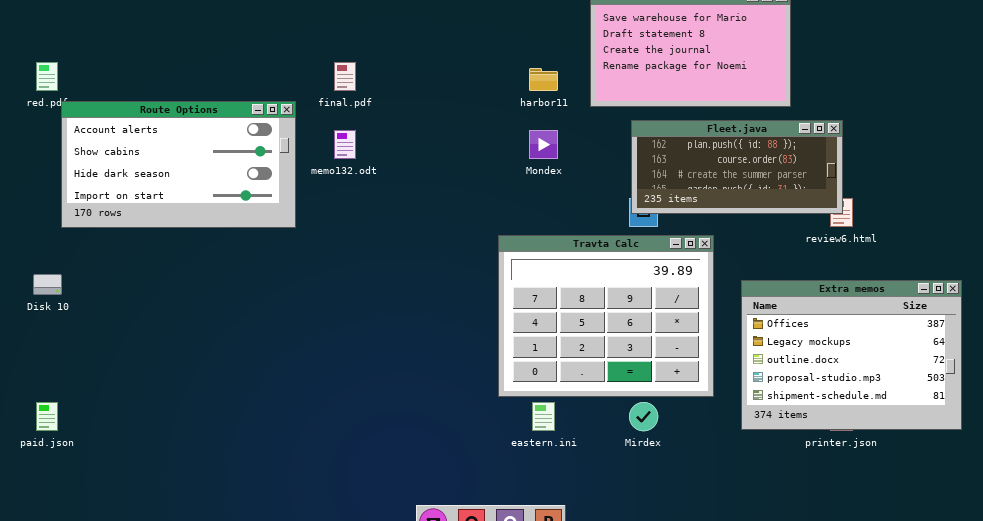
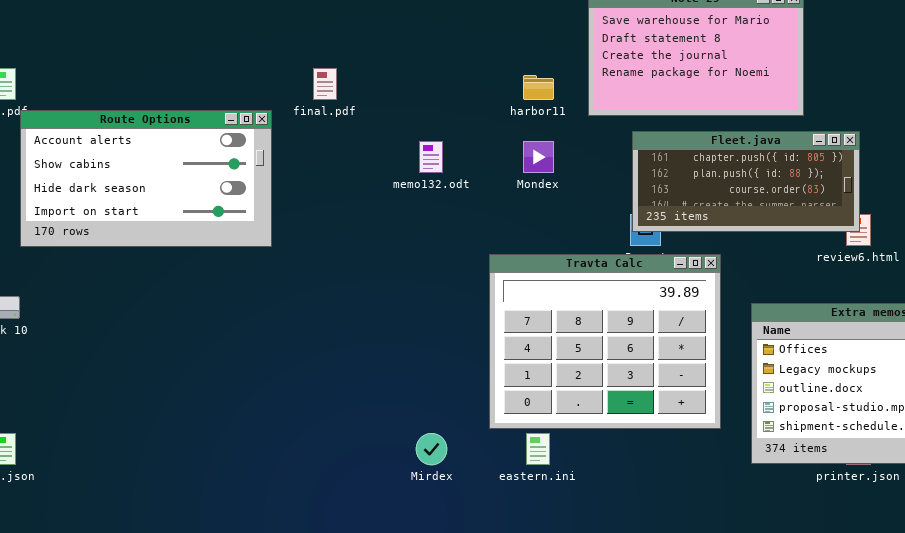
Fleet.java: [631,120,843,214] -> [632,131,860,232], scrolled up 1 row
memo132.odt: [334,130,356,159] -> [419,141,443,173], moved
Mirdex: [629,402,658,431] -> [416,433,447,465], moved

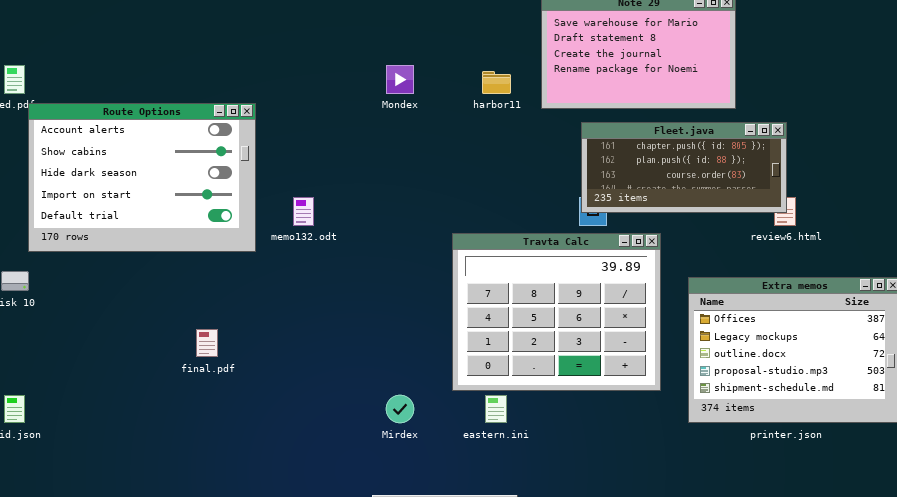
final.pdf: [313,68,337,100] -> [196,329,218,357], moved
Route Options: [20,110,272,247] -> [28,103,256,252], resized
memo132.odt: [419,141,443,173] -> [293,197,314,226], moved
Mondex: [523,141,554,173] -> [386,65,414,94], moved

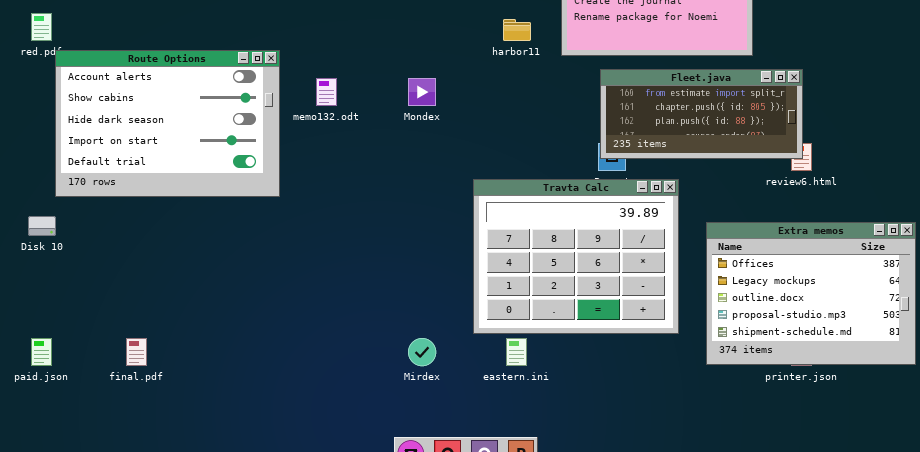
Mondex: [386,65,414,94] -> [408,78,436,106], moved
Fleet.java: [581,122,787,213] -> [600,69,803,159], scrolled up 1 row
memo132.odt: [293,197,314,226] -> [316,78,337,106], moved
final.pdf: [196,329,218,357] -> [126,338,147,366], moved

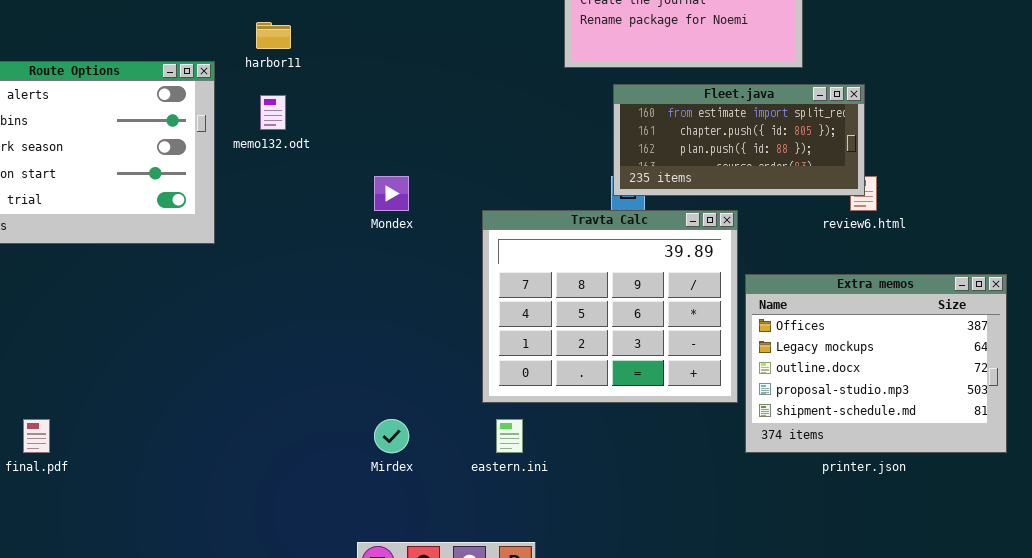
harbor11: [503,19,531,41] -> [256,22,291,49], moved
Mondex: [408,78,436,106] -> [374,176,409,211], moved
Travta Calc: [473,179,679,334] -> [482,210,738,403], moved

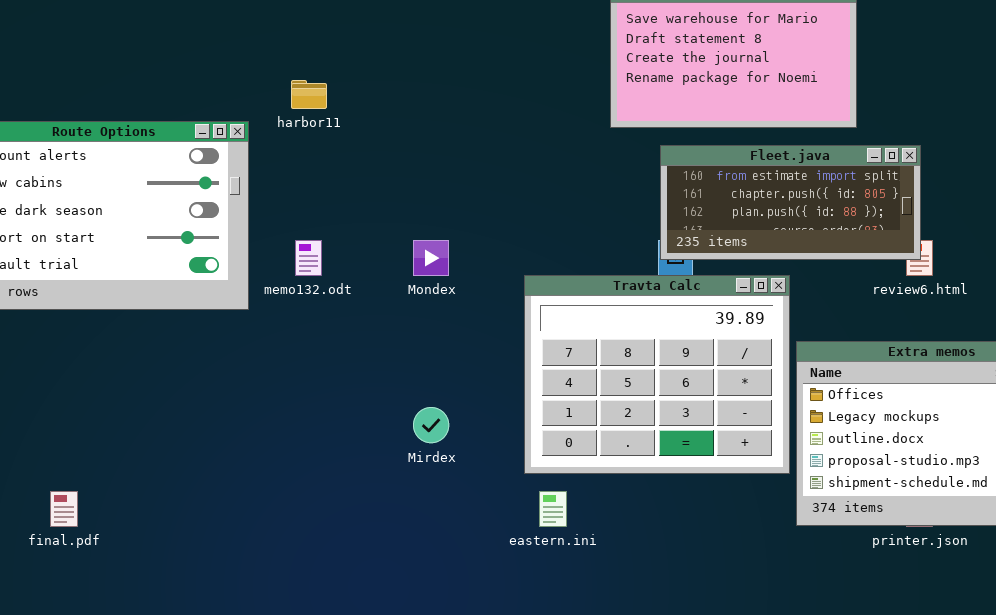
memo132.odt: [260,95,286,130] -> [295,240,322,276], moved
Mirdex: [374,419,409,453] -> [413,407,449,443], moved

